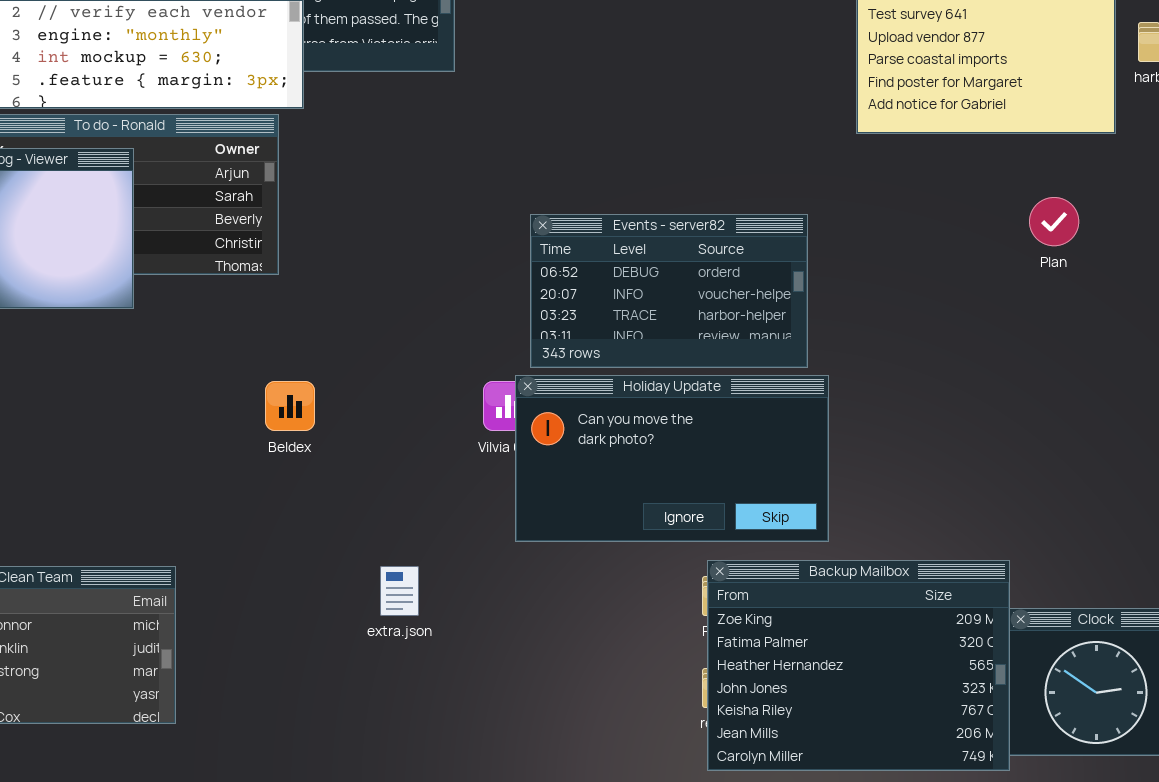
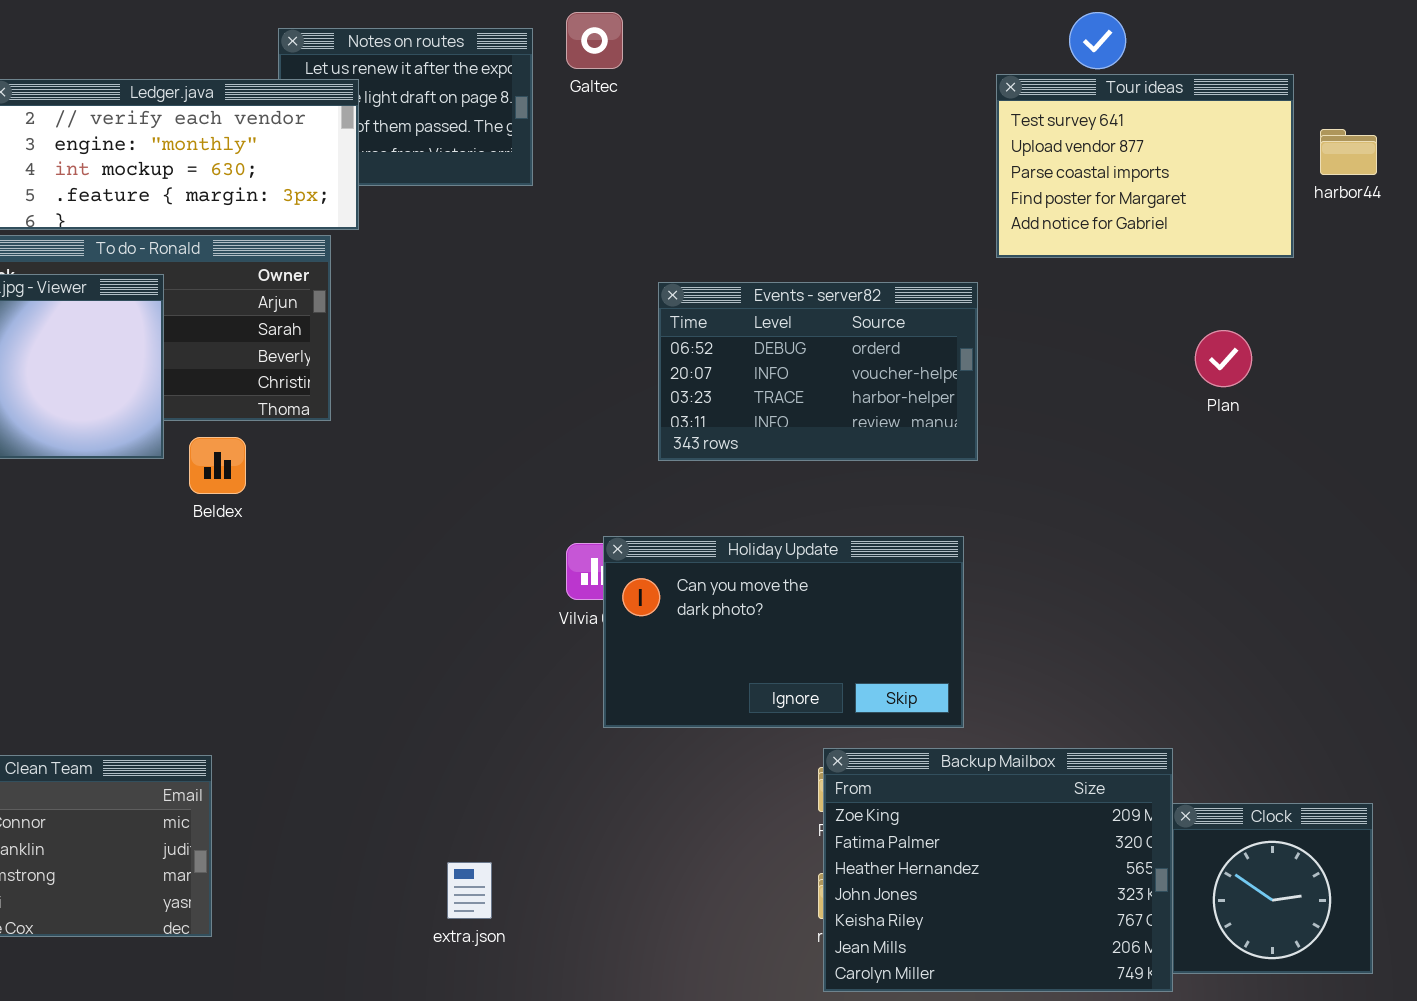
Events - server82: [530,214,808,368] -> [658,282,978,461], moved
Beldex: [265,381,315,431] -> [189,437,246,494], moved
extra.json: [380,566,419,616] -> [447,862,492,919], moved

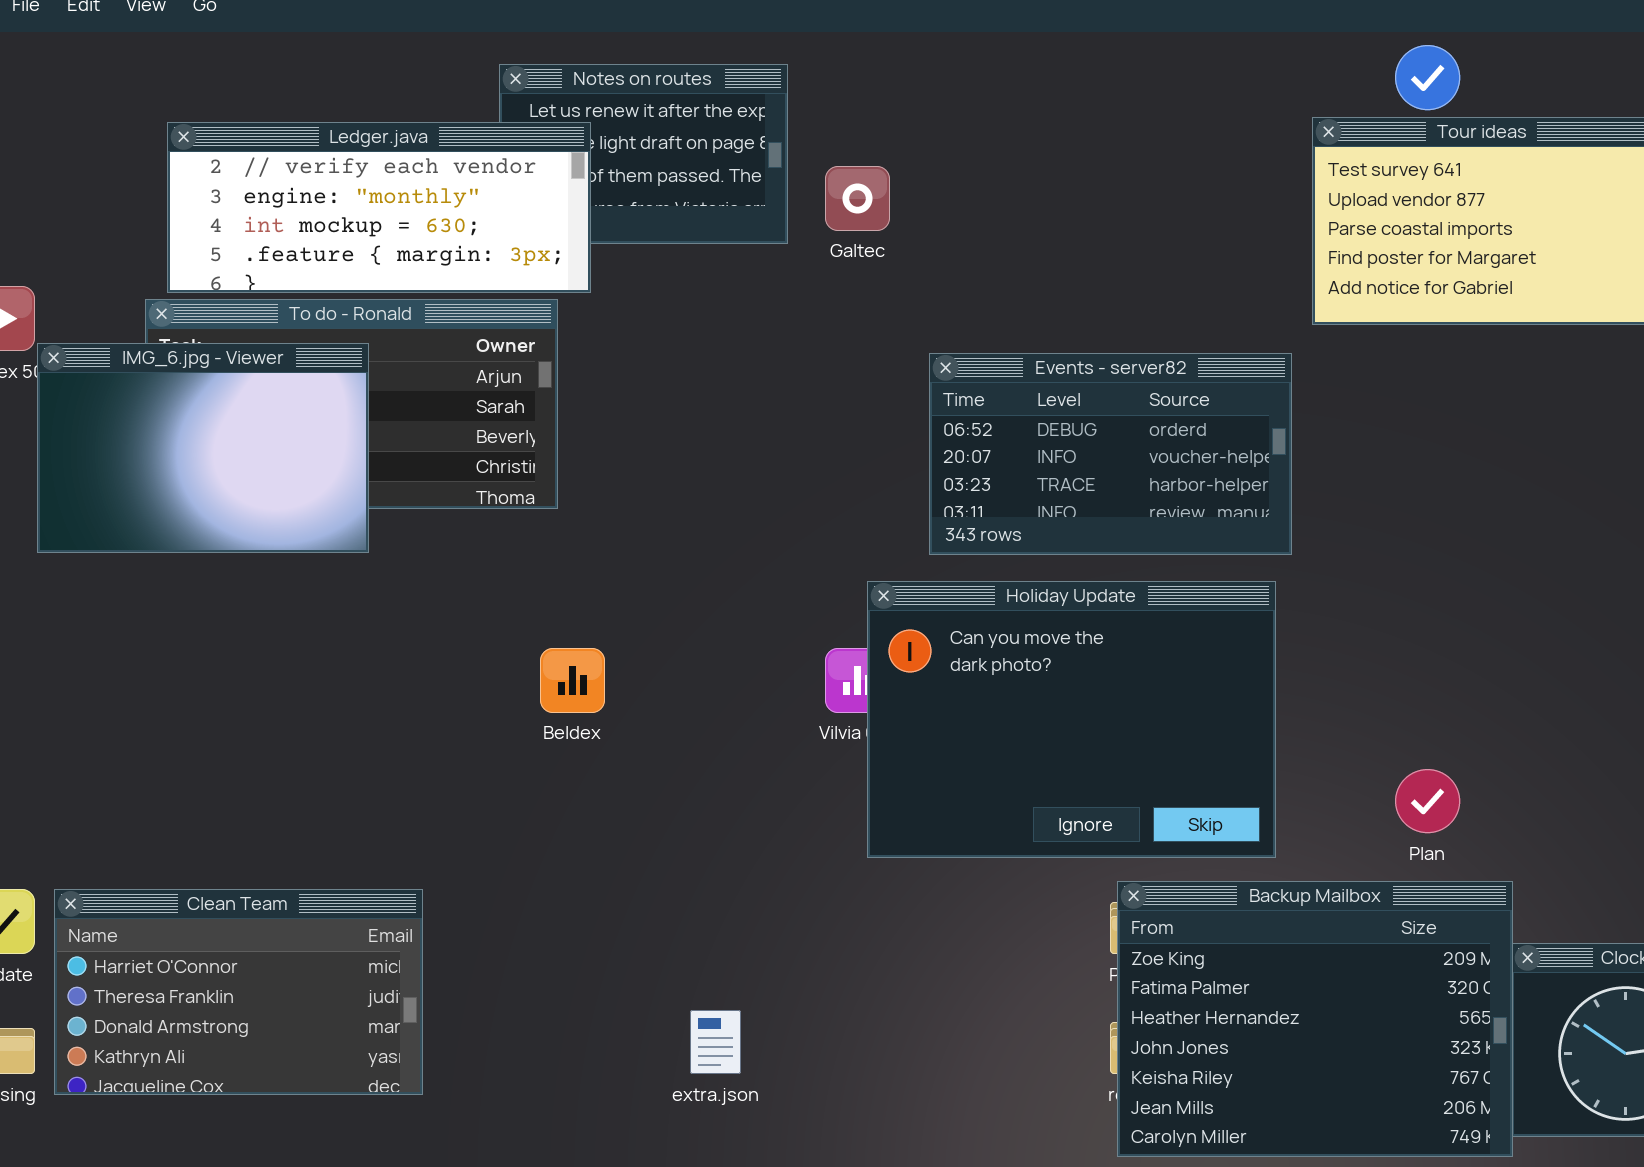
Galtec: [566,12,623,69] -> [825,166,890,231], moved
Plan: [1195,330,1252,387] -> [1395,769,1460,833], moved
Beldex: [189,437,246,494] -> [540,648,605,713], moved
Holiday Update: [603,536,964,728] -> [867,581,1276,858], resized

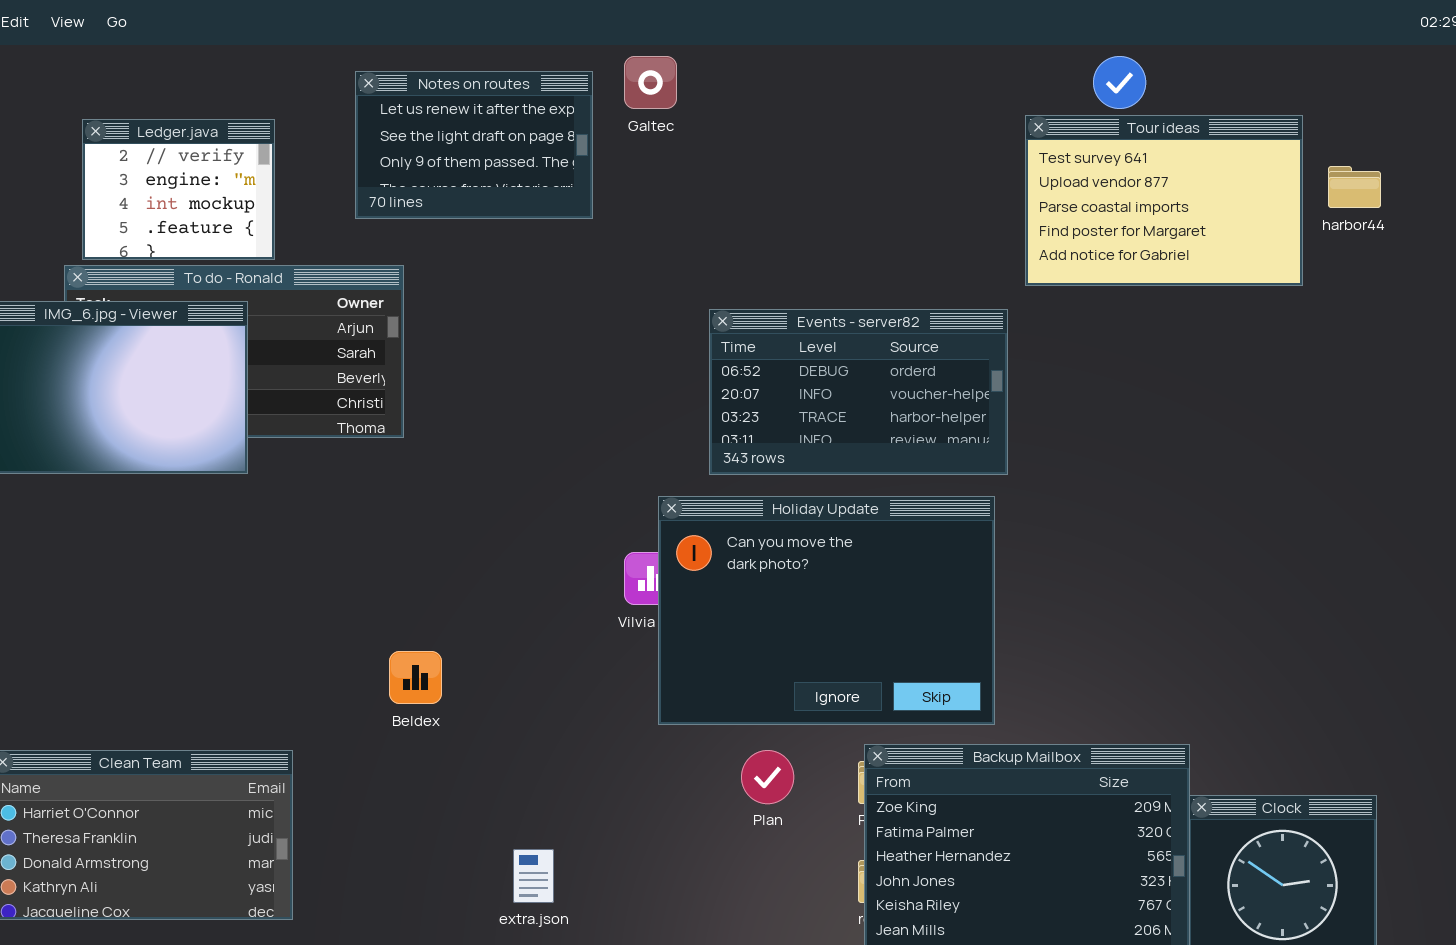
Ledger.java: [167,122,591,293] -> [82,119,275,260], resized
Galtec: [825,166,890,231] -> [624,56,677,109], moved
Beldex: [540,648,605,713] -> [389,651,442,704], moved
Plan: [1395,769,1460,833] -> [741,750,794,804], moved

